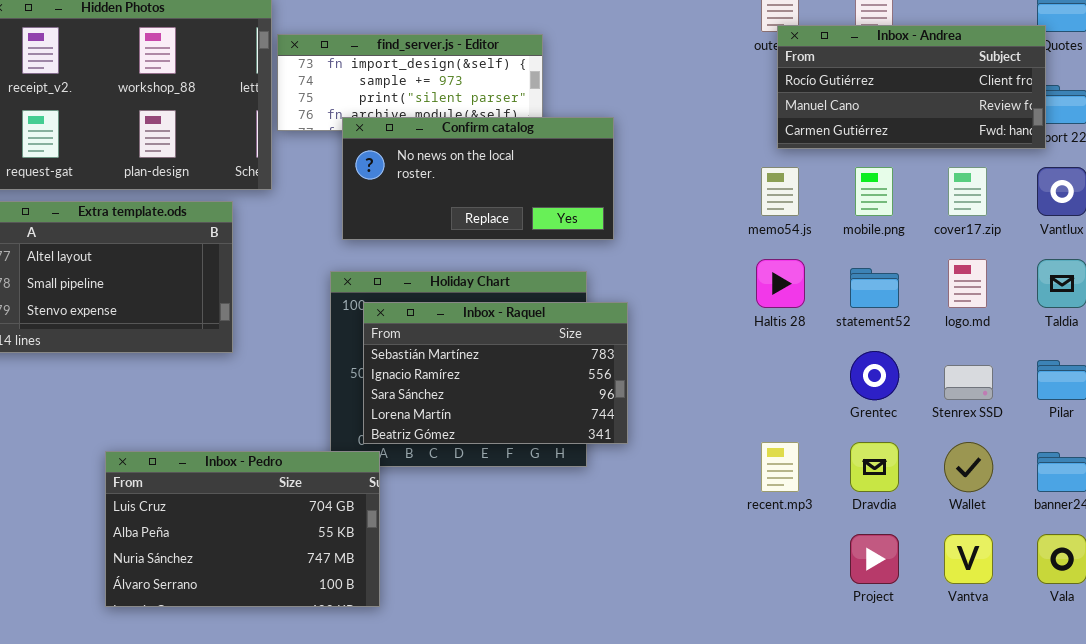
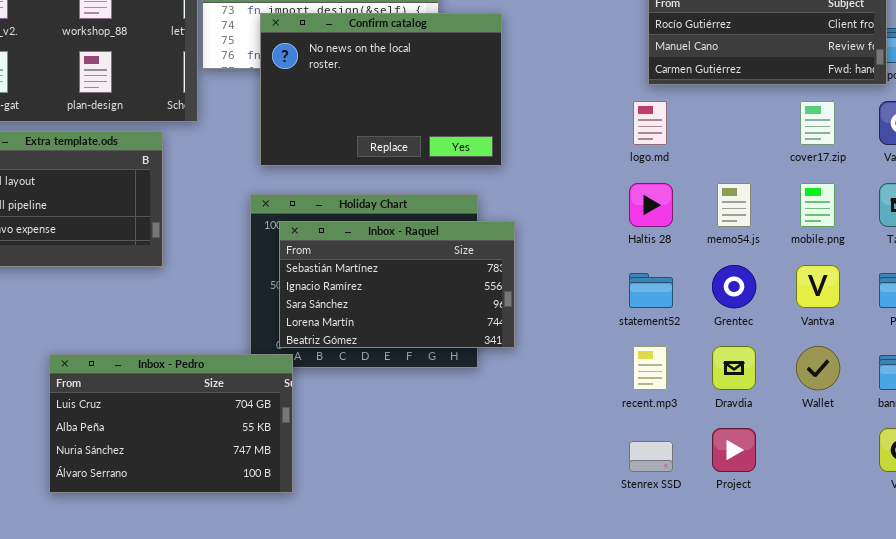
Confirm catalog: [342,117,614,240] -> [260,13,502,166], resized
memo54.js: [761,167,799,216] -> [717,183,751,227], moved
mobile.png: [855,167,893,216] -> [800,183,835,227], moved
logo.md: [948,259,987,308] -> [633,101,667,145], moved
statement52: [850,268,899,308] -> [629,273,673,308], moved
Stenrex SSD: [944,365,993,400] -> [629,441,673,472], moved
Vantva: [944,534,993,584] -> [796,265,840,308], moved

